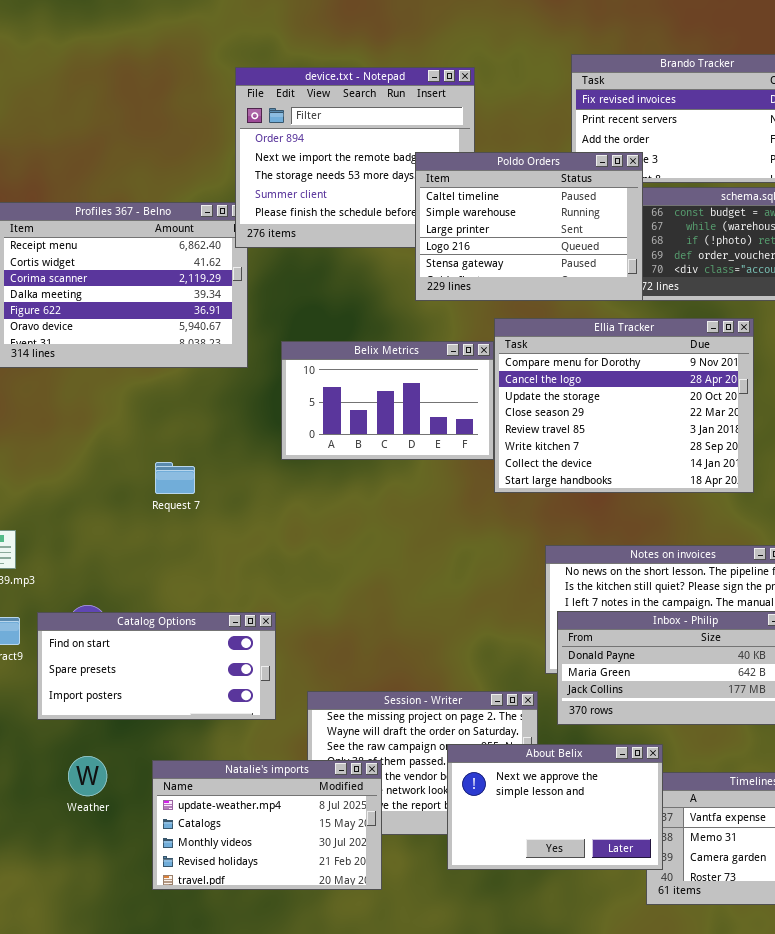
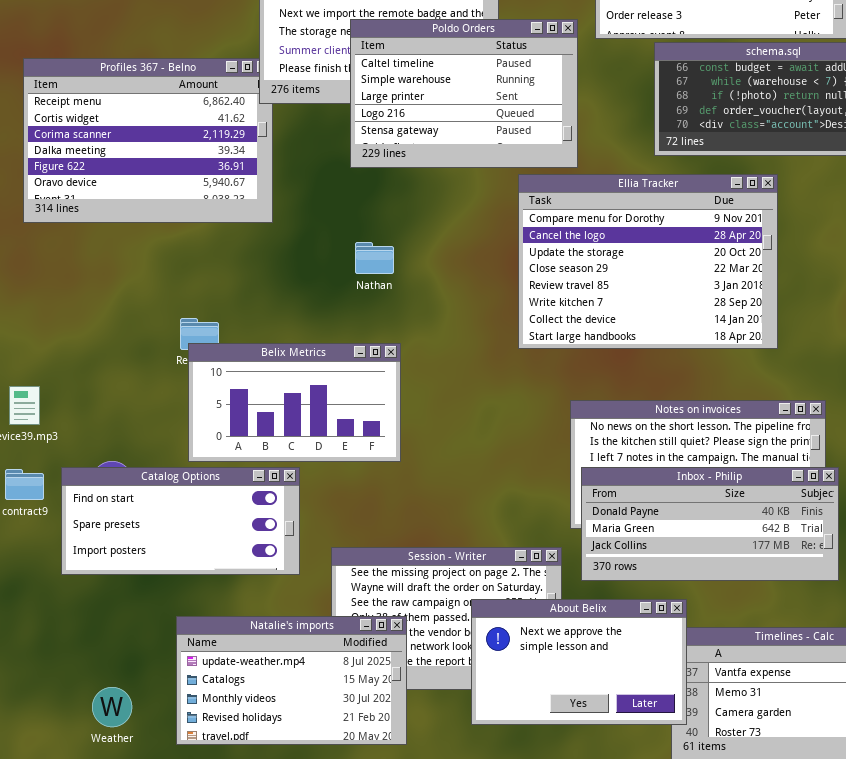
Poldo Orders: [415,152,643,301] -> [350,19,578,168], moved
Belix Metrics: [281,341,494,460] -> [188,343,401,462], moved
Weather: [68,756,107,796] -> [92,687,132,727], moved

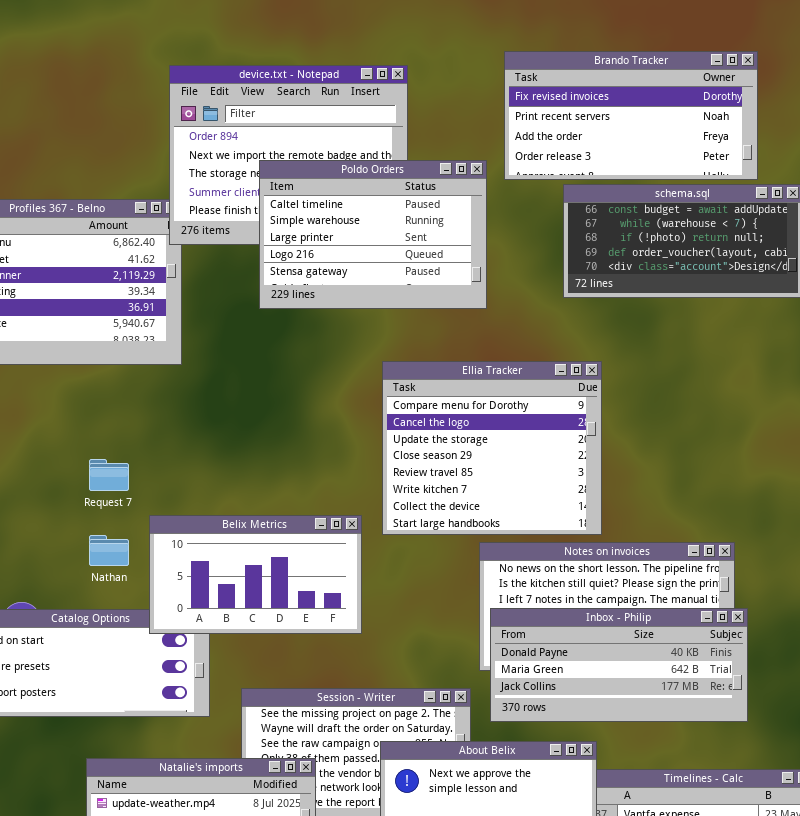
Ellia Tracker: [518,174,778,349] -> [382,361,602,535], moved, resized
Nathan: [355,242,394,274] -> [89,535,129,566], moved
Belix Metrics: [188,343,401,462] -> [149,515,362,634], moved

